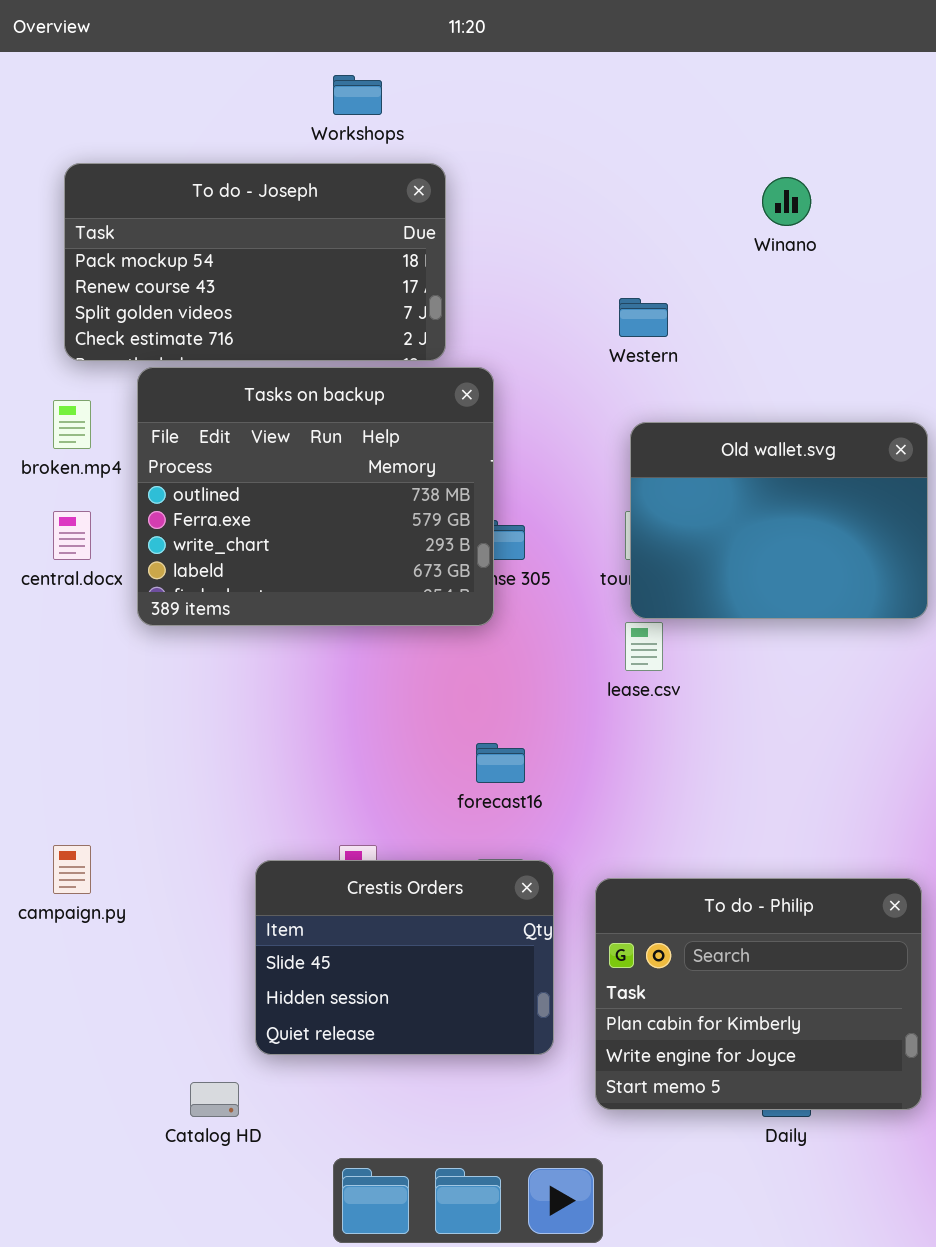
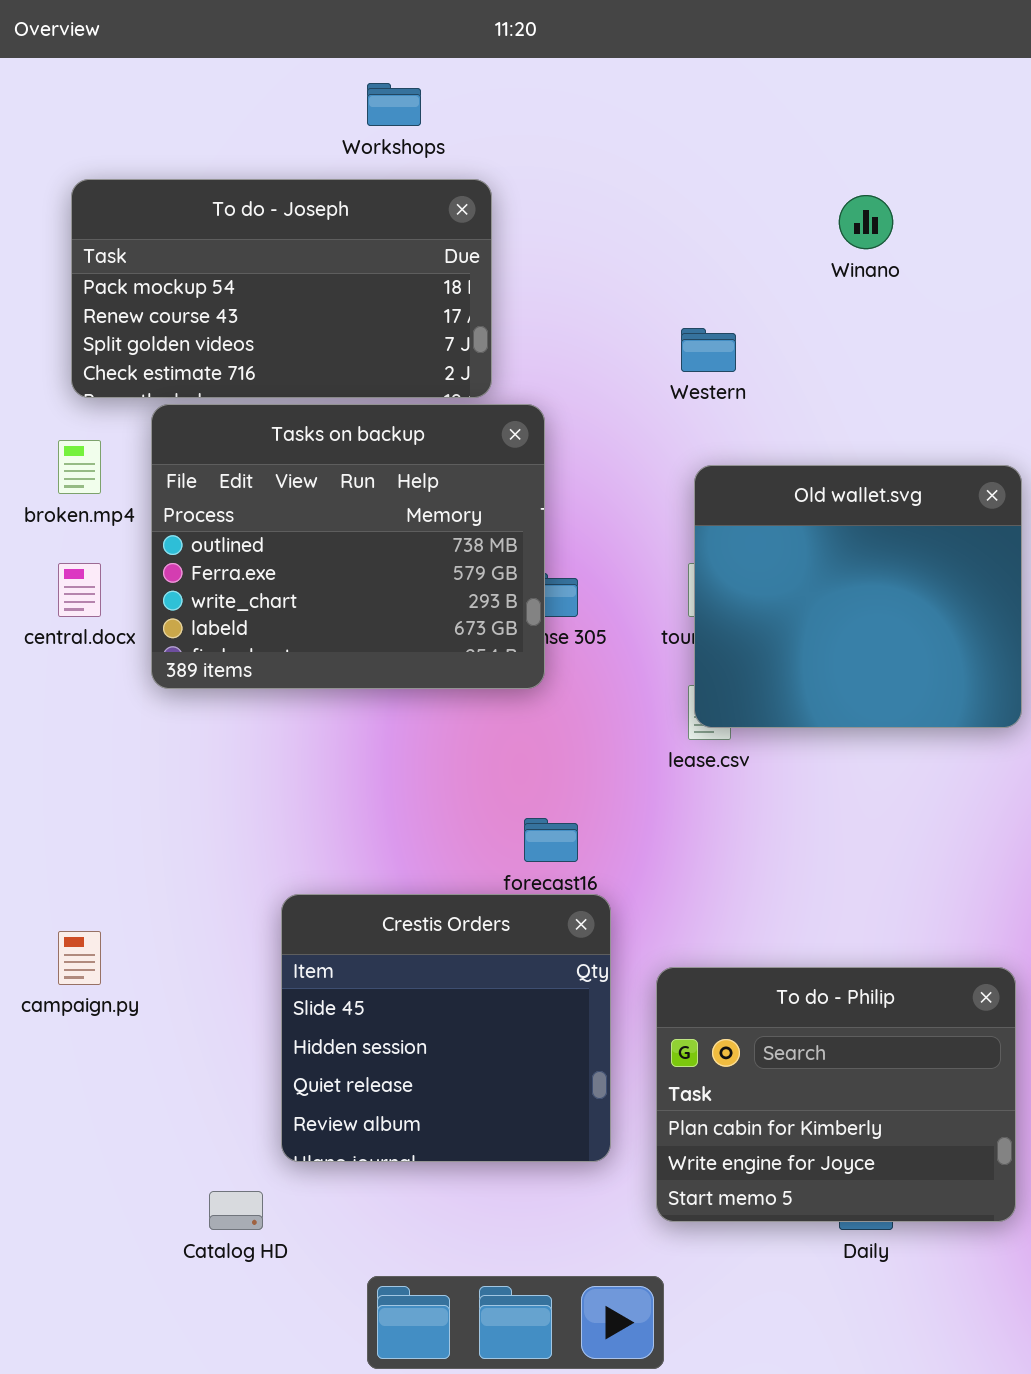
Old wallet.svg: [630,422,928,619] -> [694,465,1022,728], resized
Crestis Orders: [255,860,554,1055] -> [281,894,611,1162], resized

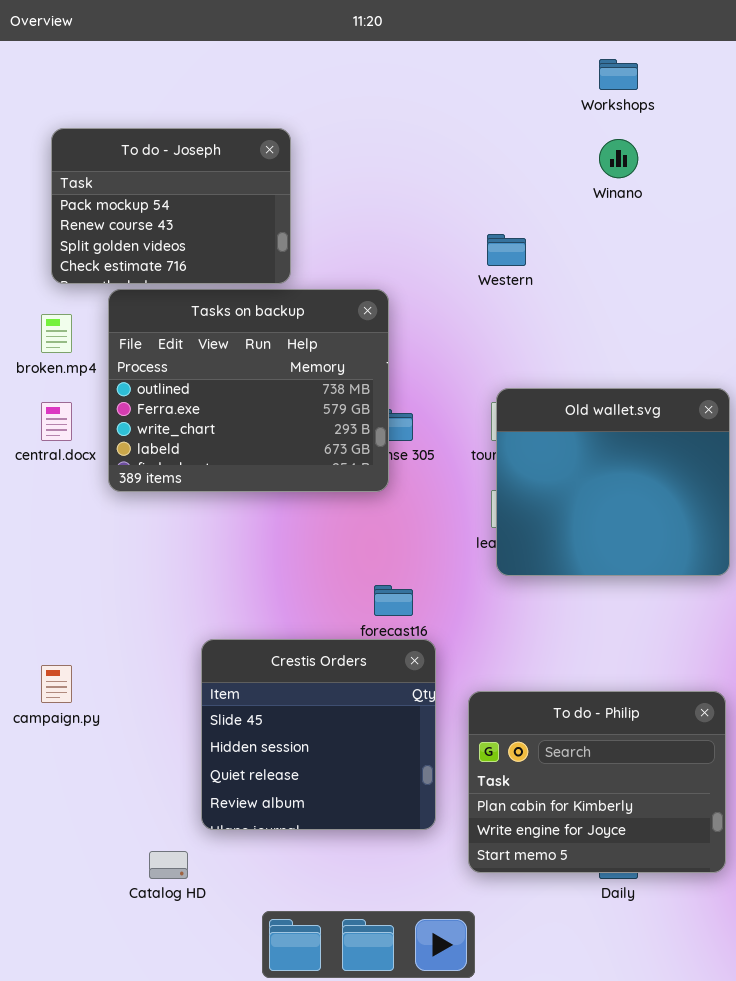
Workshops: [367,83,421,126] -> [599,59,638,90], moved
To do - Joseph: [71,179,492,398] -> [51,128,291,284], resized
Old wallet.svg: [694,465,1022,728] -> [496,388,730,576], moved

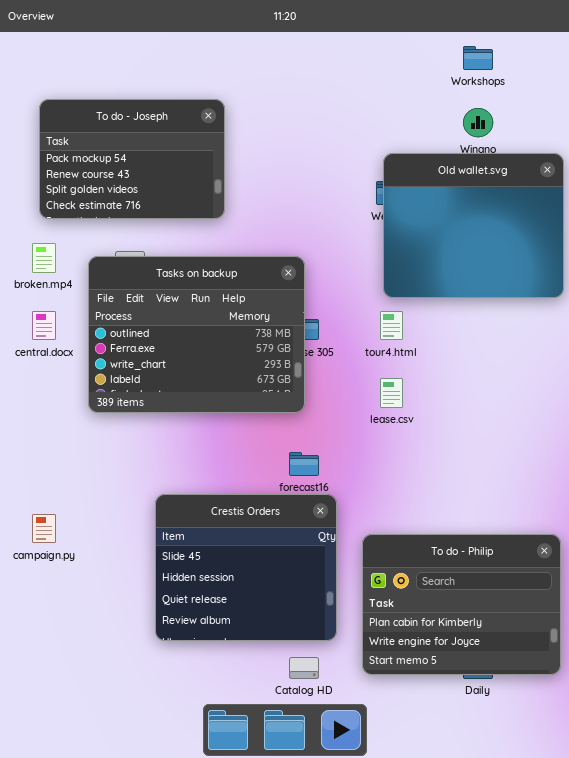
Tasks on backup: [108,289,389,492] -> [88,256,305,413], moved
Old wallet.svg: [496,388,730,576] -> [383,153,564,298], moved
Catalog HD: [149,851,188,879] -> [289,657,319,679], moved

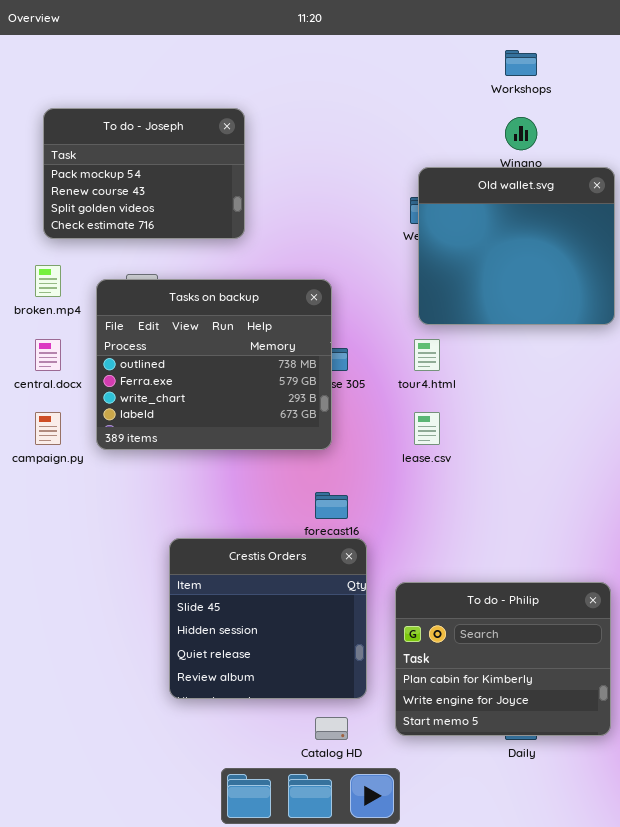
campaign.py: [32,514,56,543] -> [35,412,61,445], moved

